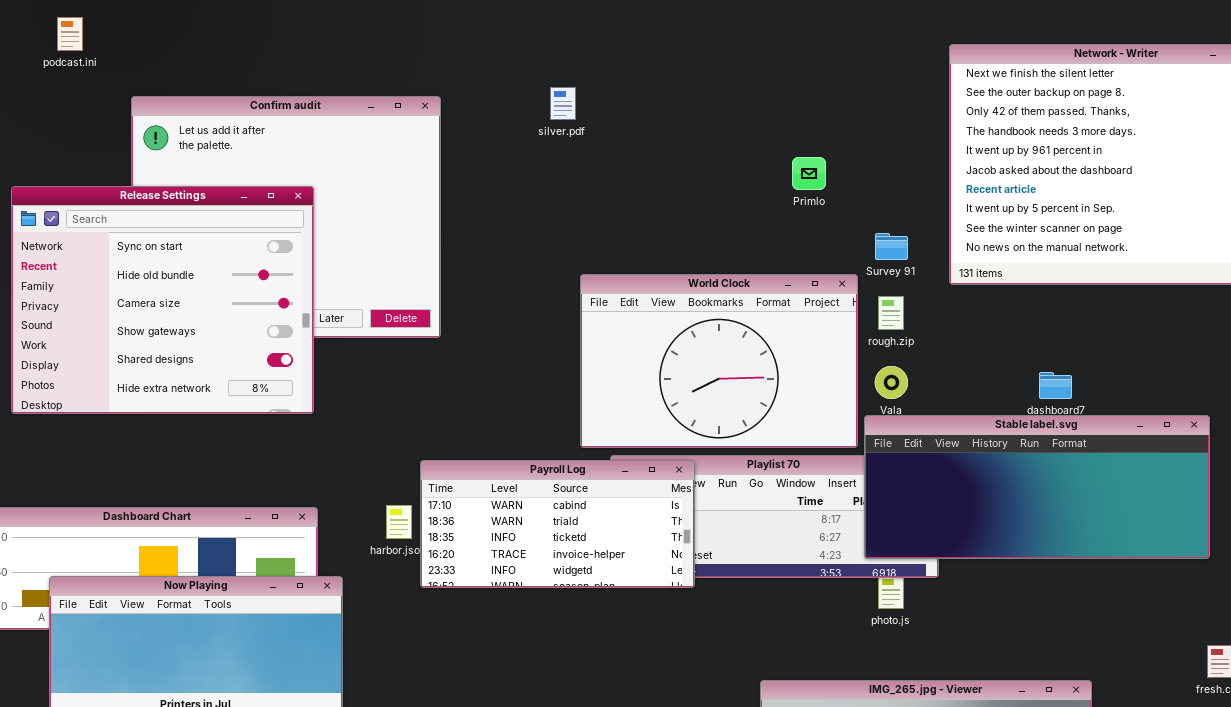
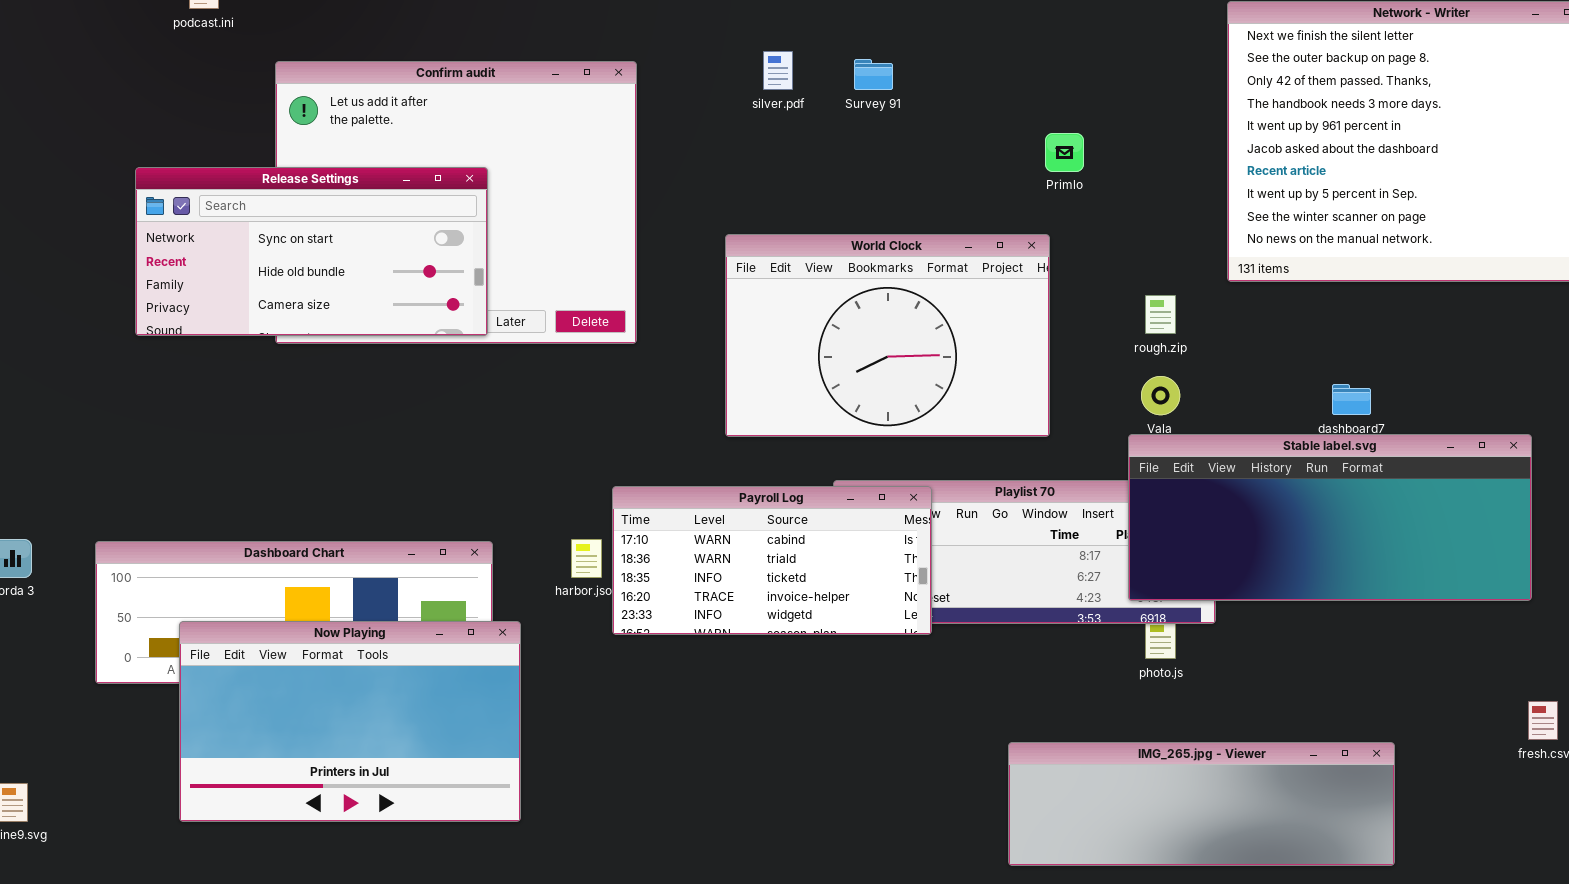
Release Settings: [11,186,314,414] -> [135,167,488,336], resized
Survey 91: [875,233,908,260] -> [854,59,893,90], moved
World Clock: [580,274,858,448] -> [725,234,1050,437], moved

